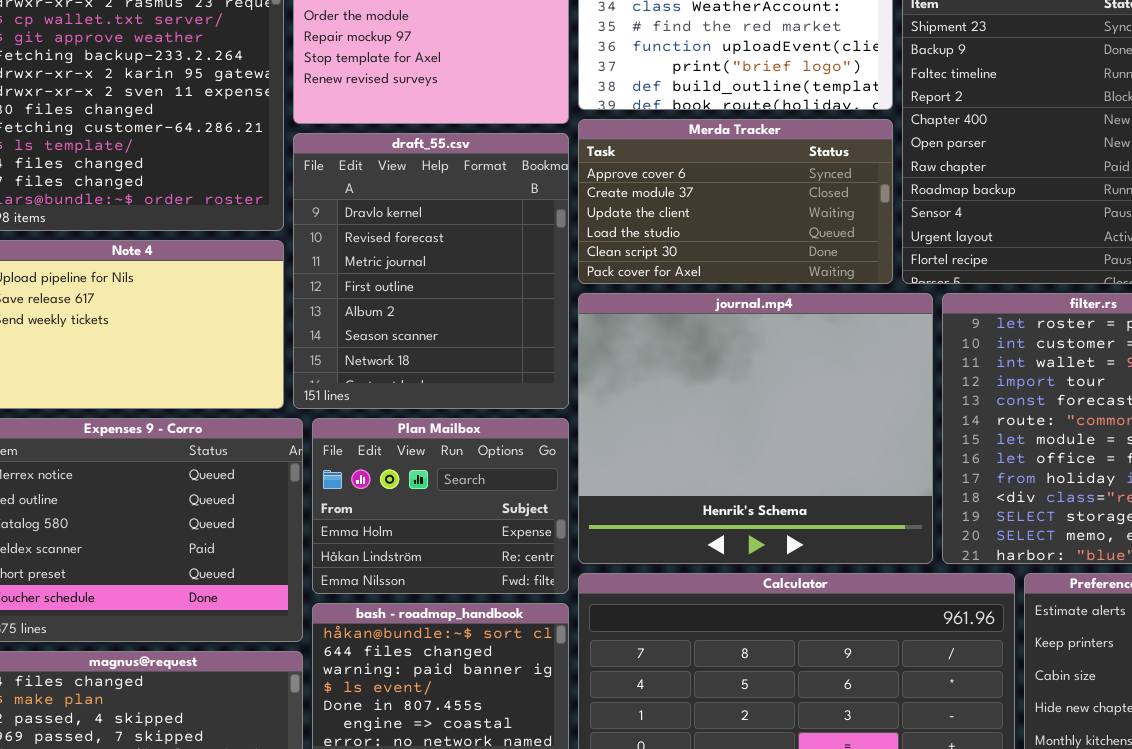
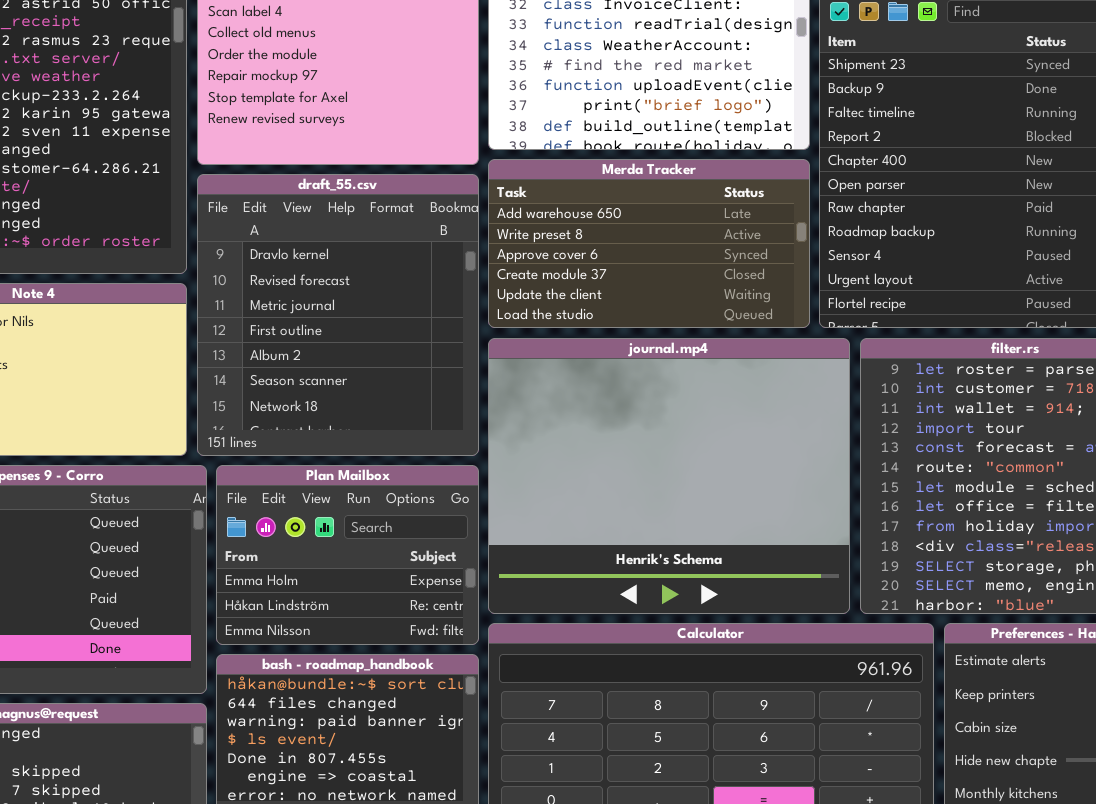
Merda Tracker: [578,119,893,284] -> [488,159,810,328], scrolled up 2 rows

